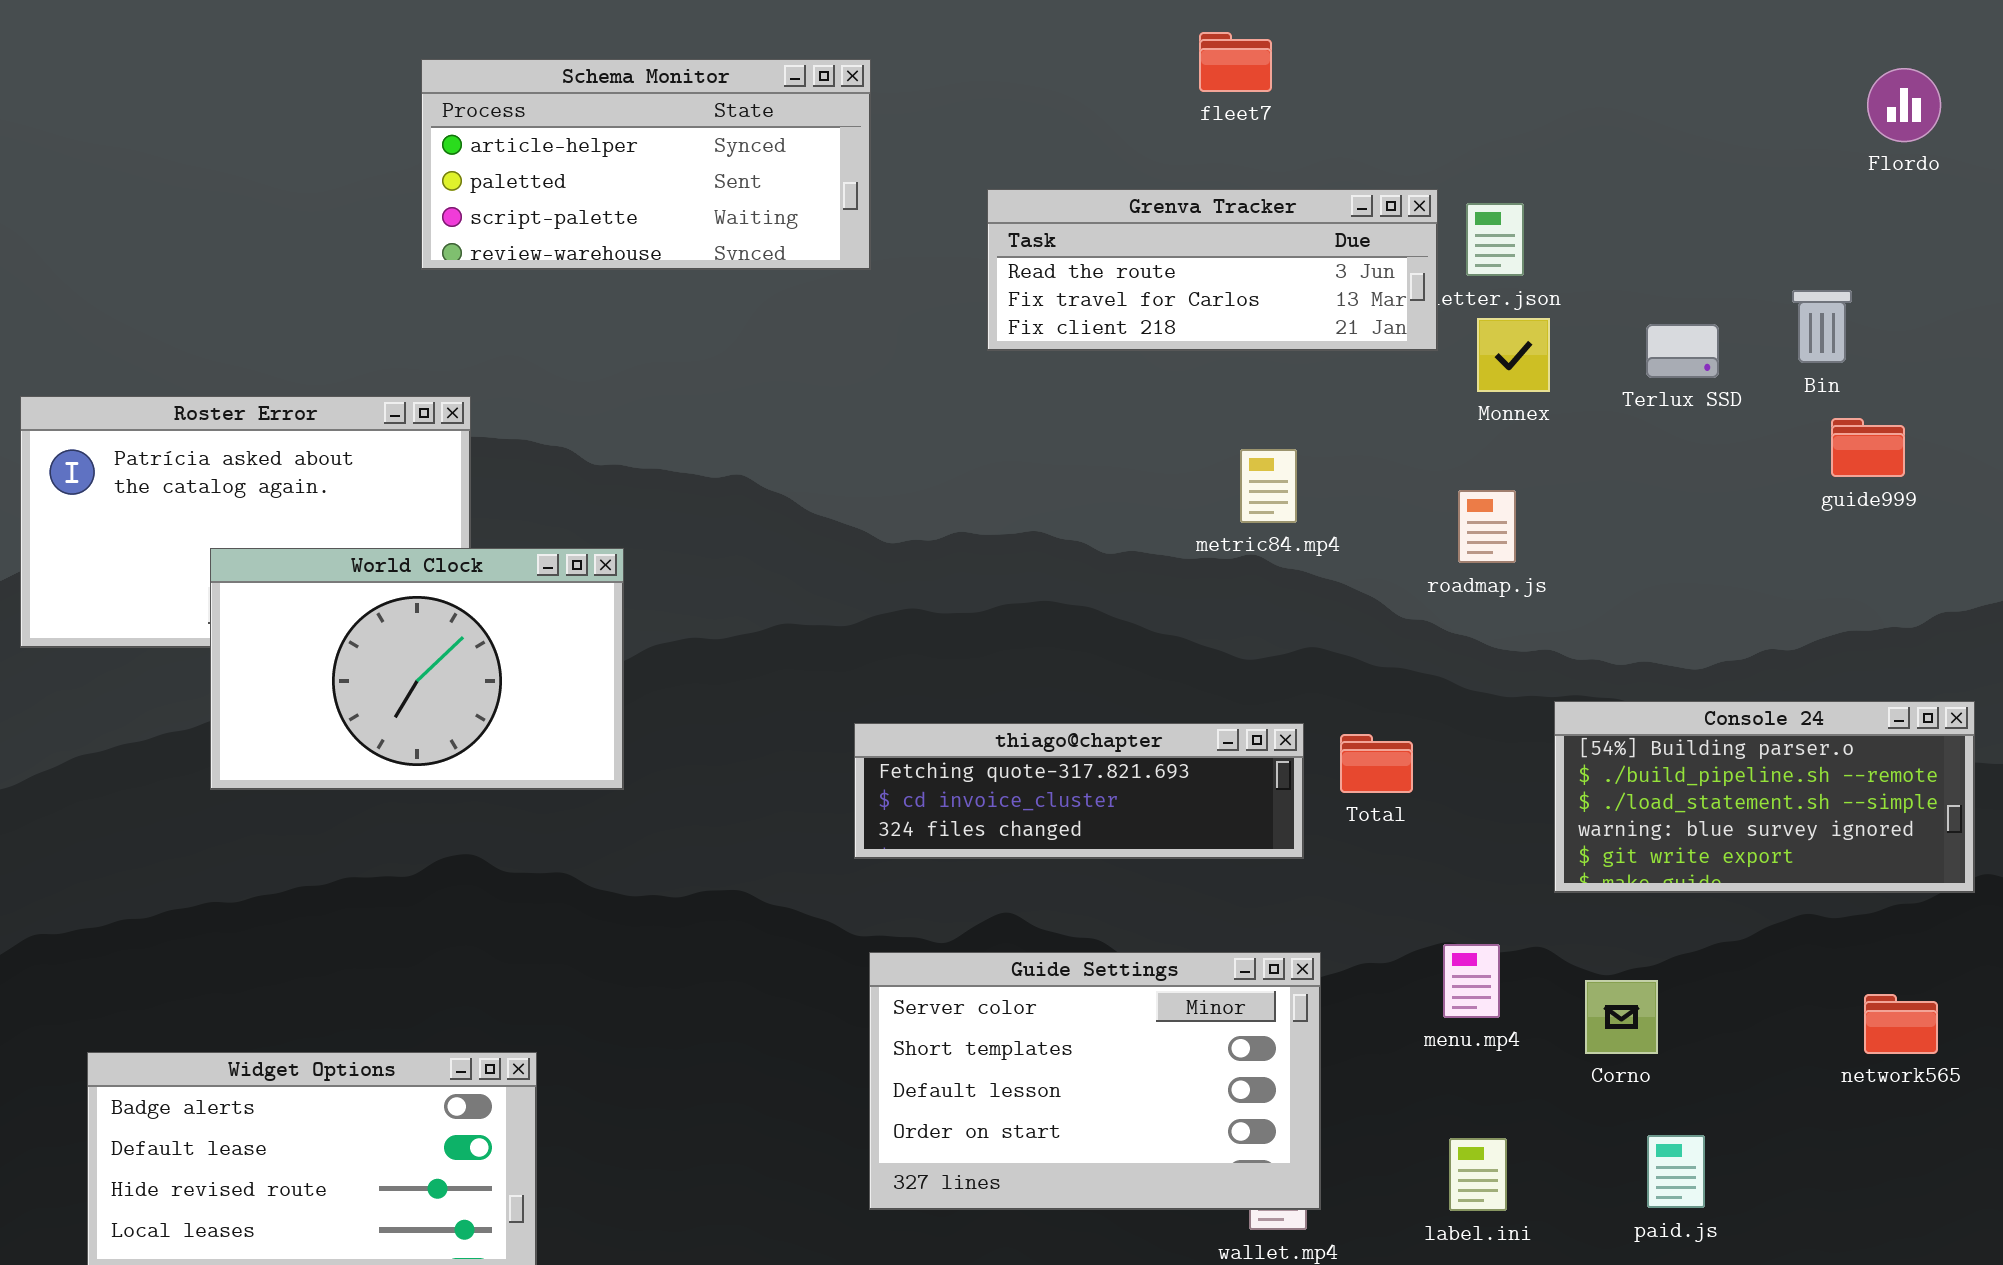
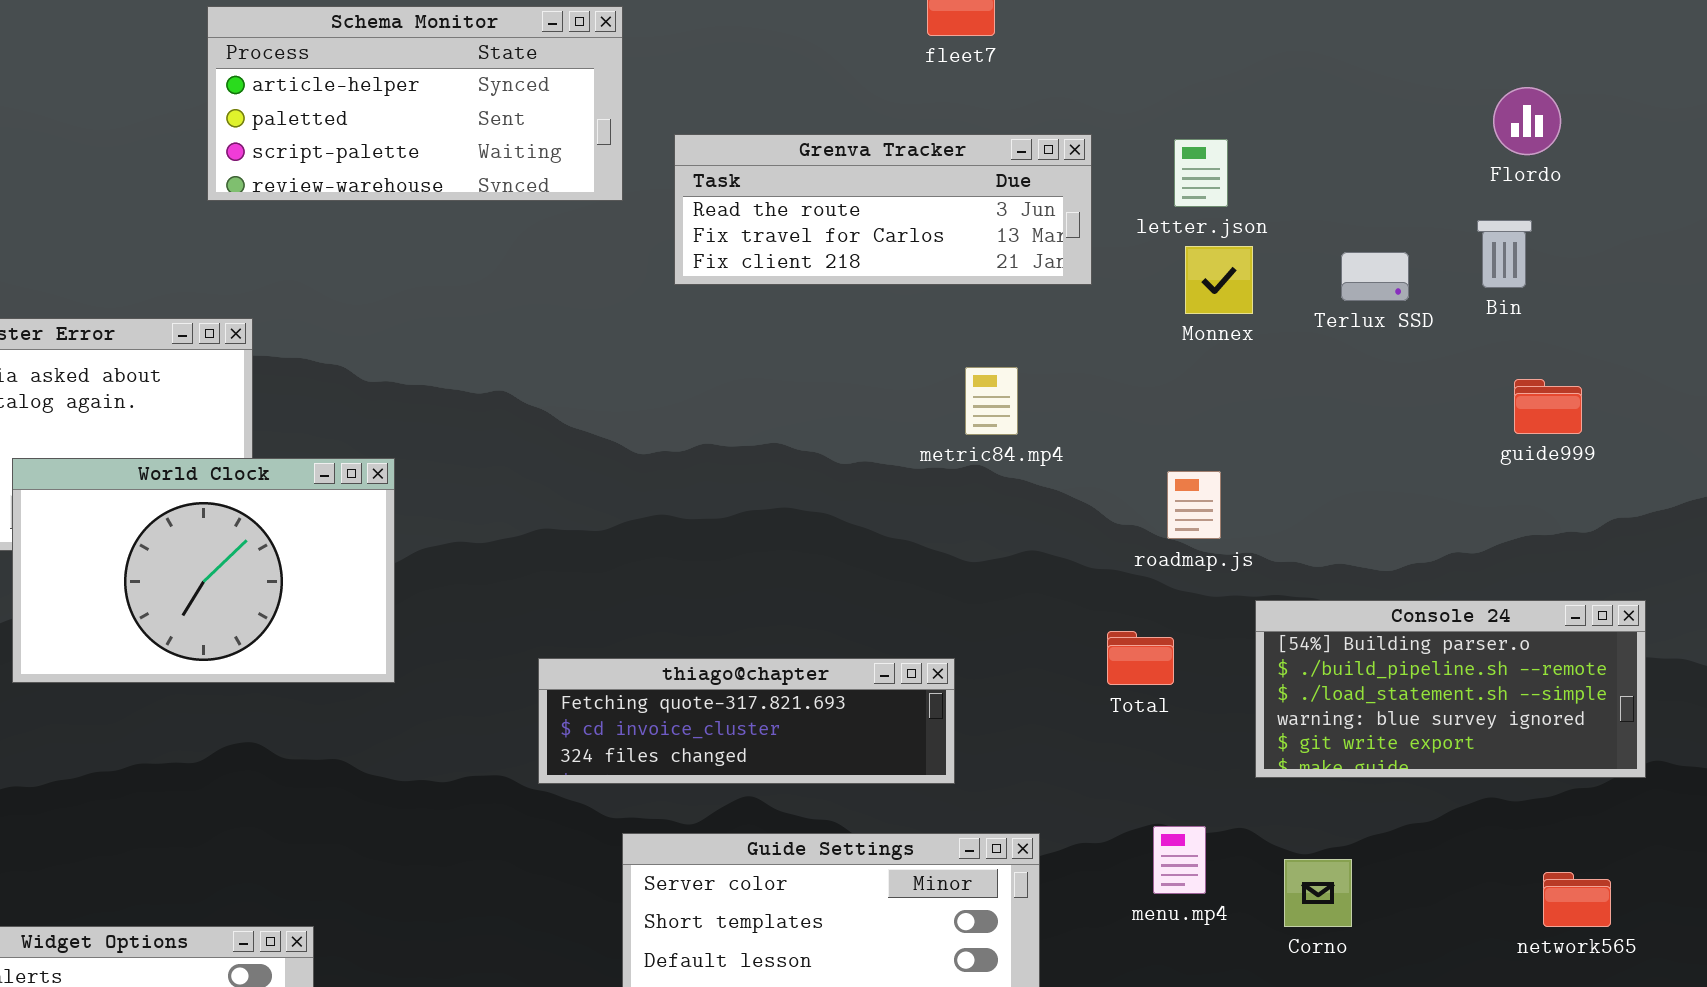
Flordo: [1867,68,1941,142] -> [1493,87,1561,155], moved
Grenva Tracker: [987,189,1438,351] -> [674,134,1092,285], moved
guide999: [1831,418,1905,477] -> [1514,379,1582,434], moved
roadmap.js: [1458,490,1516,563] -> [1167,471,1221,539], moved
thiago@chapter: [854,723,1304,859] -> [538,658,955,784], moved
Total: [1340,734,1413,793] -> [1107,631,1174,685], moved

